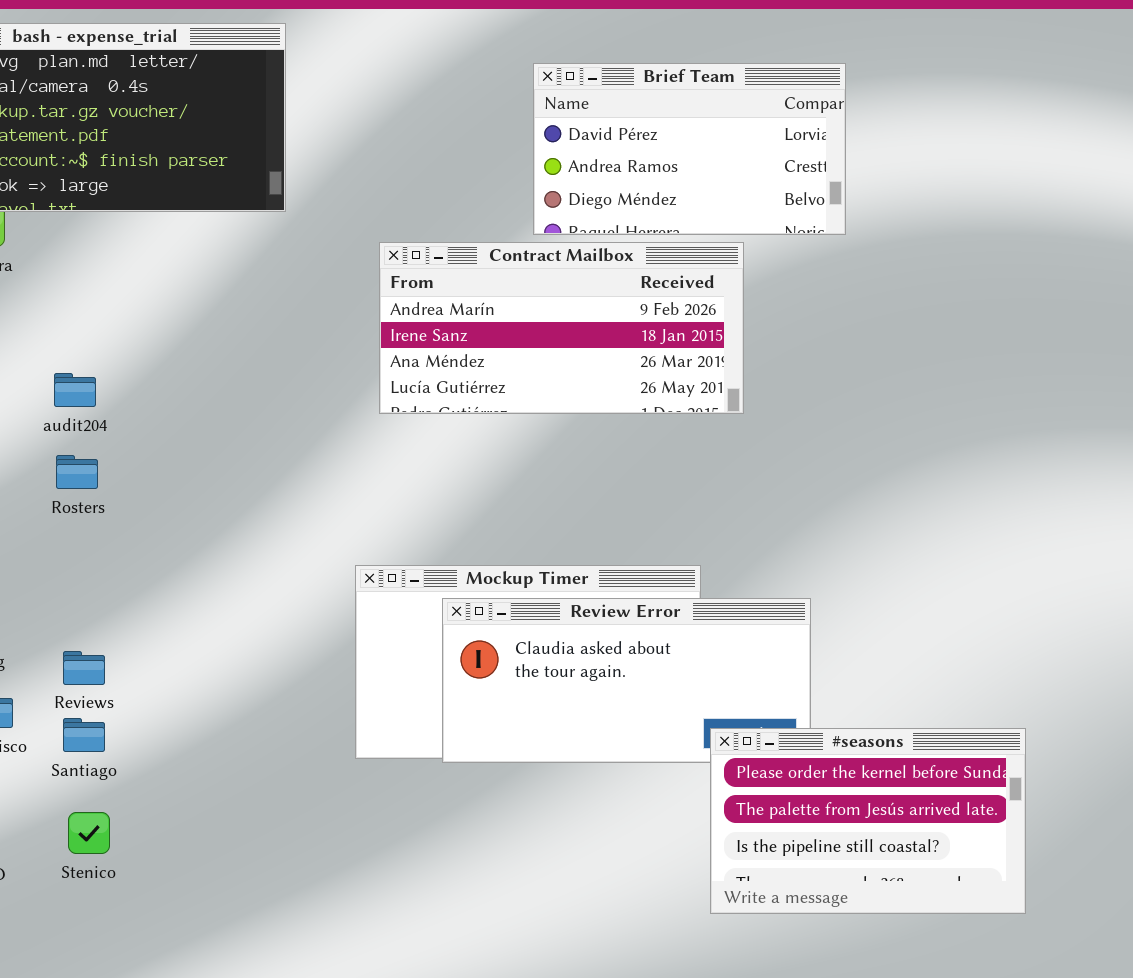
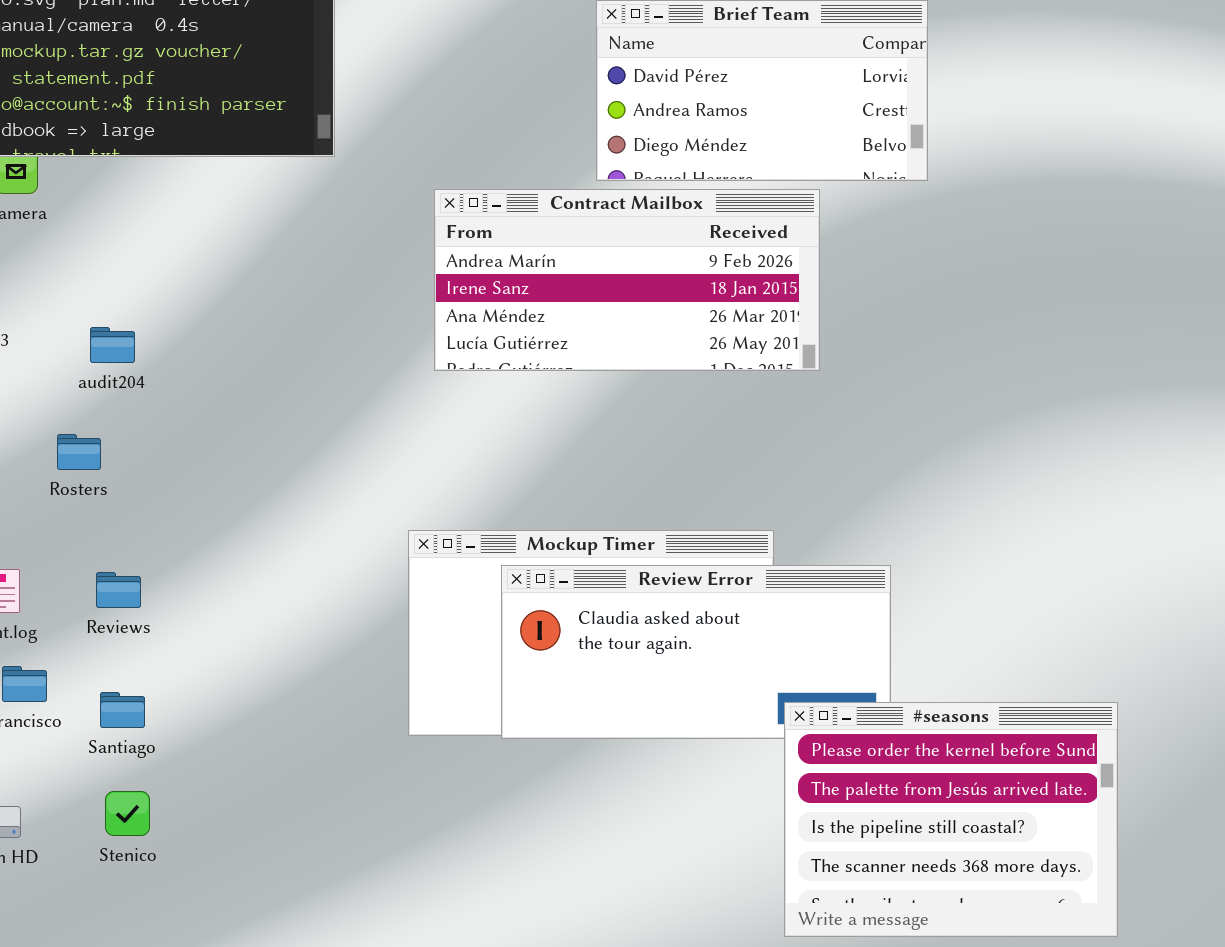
Rosters: [56,455,98,489] -> [57,434,101,470], moved
Reviews: [63,651,105,685] -> [96,572,141,608], moved
#seasons: [710,728,1026,914] -> [784,702,1118,937], resized

